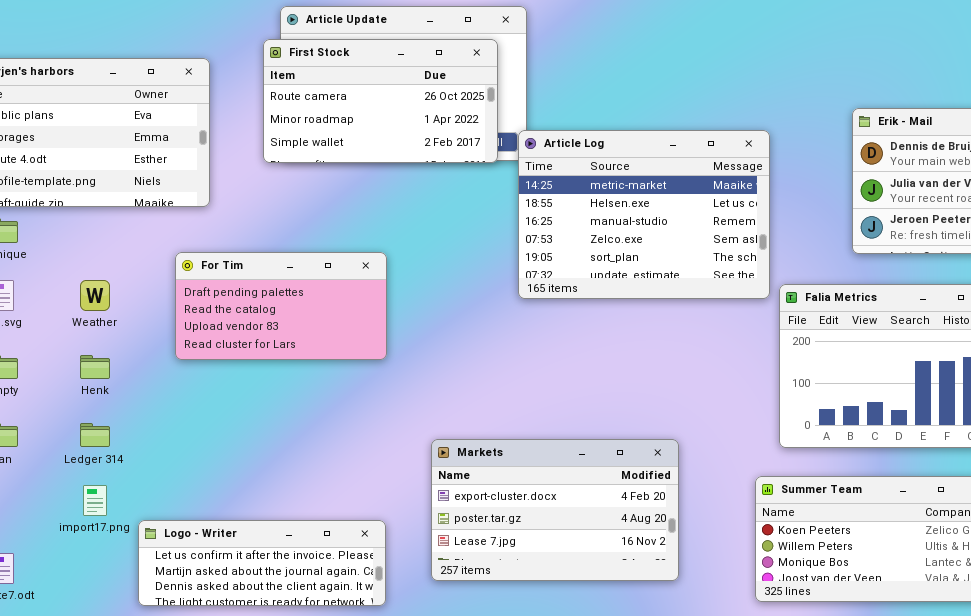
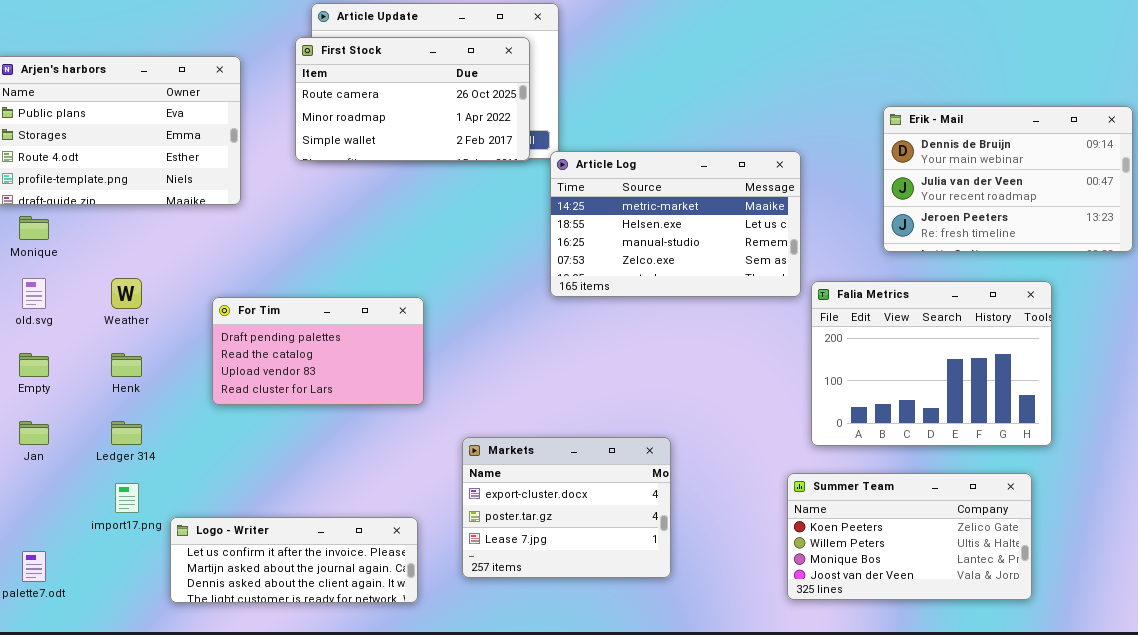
Article Log: [518,130,770,299] -> [550,151,801,297], resized
For Tim: [175,252,387,360] -> [212,297,424,405], moved
Markets: [431,439,679,581] -> [462,437,671,578], resized

